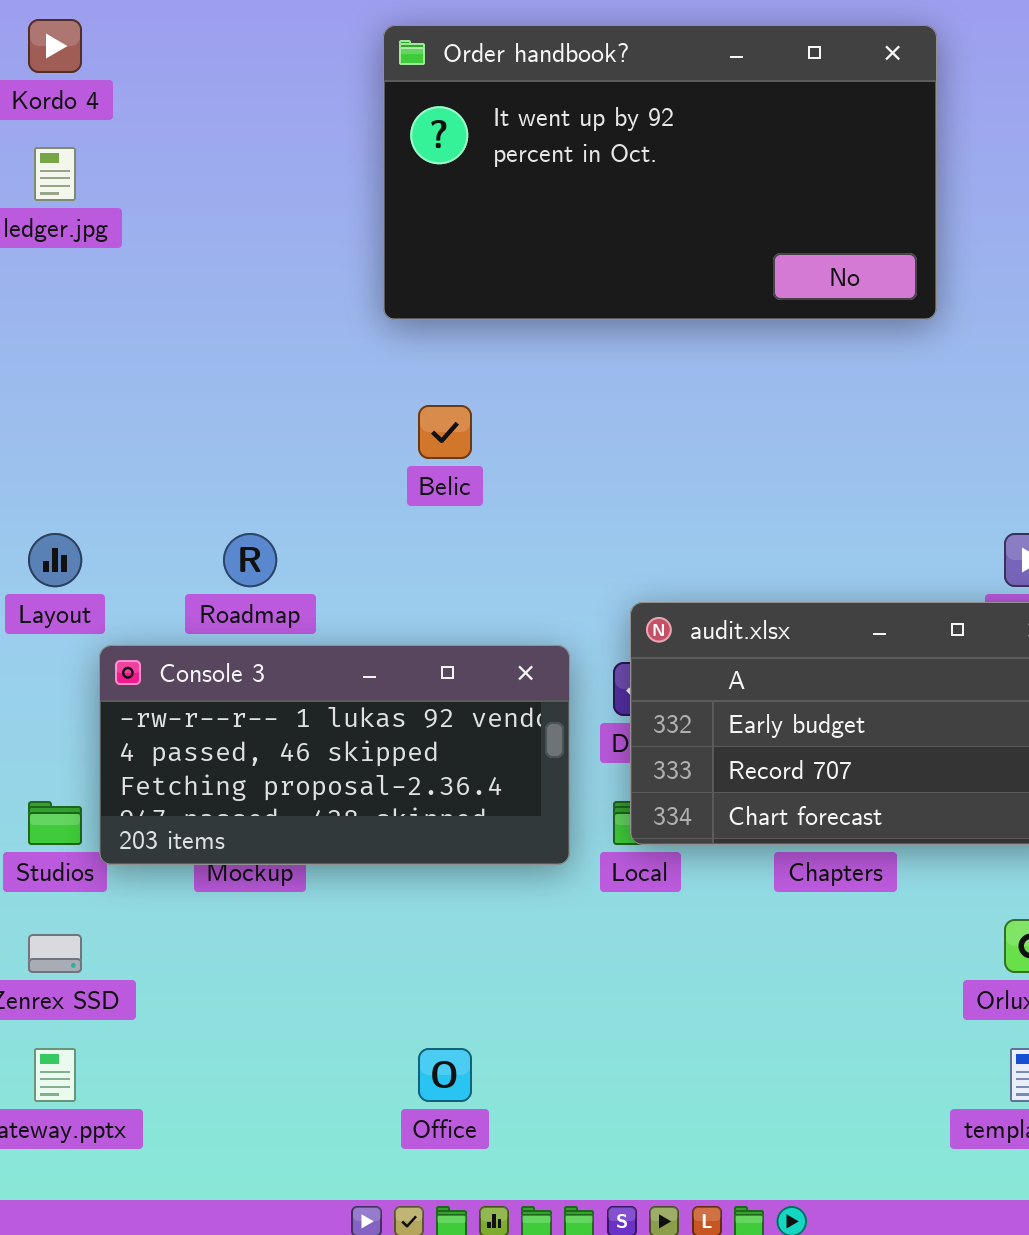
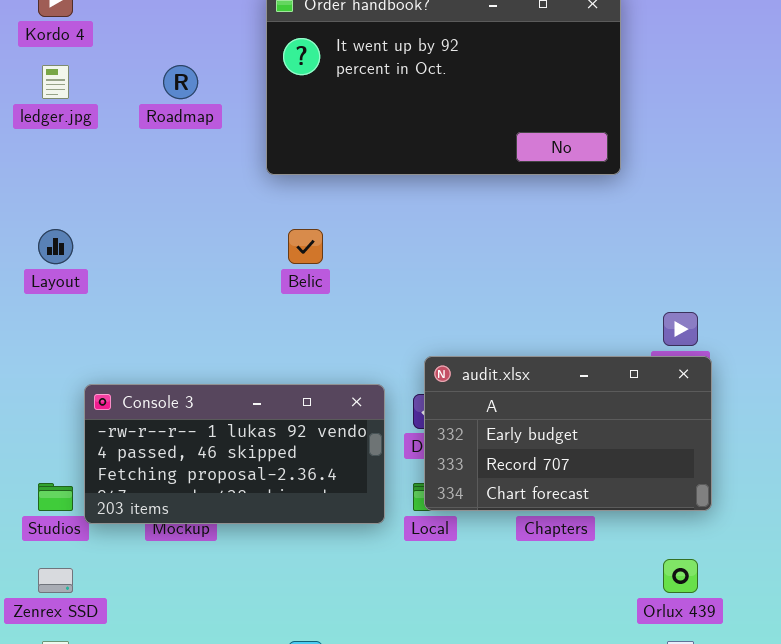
Layout: [28,533,82,587] -> [38,229,73,264], moved
Roadmap: [223,533,277,587] -> [163,65,198,99], moved

